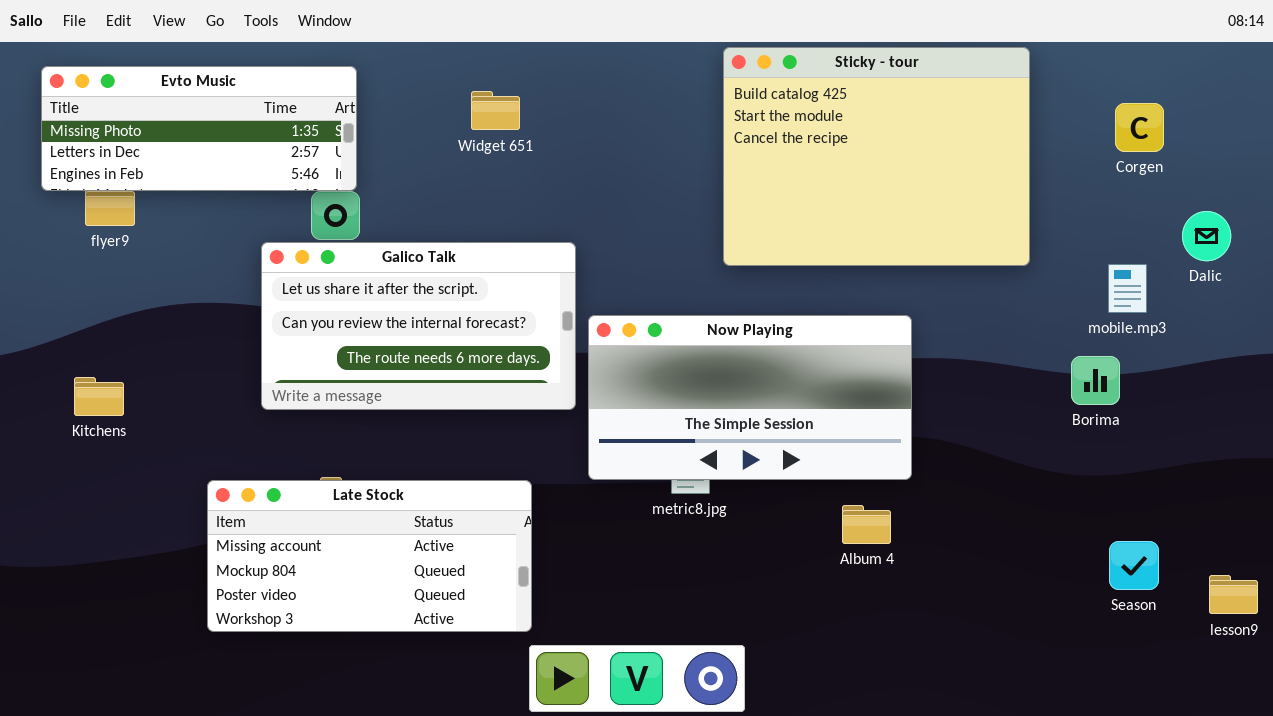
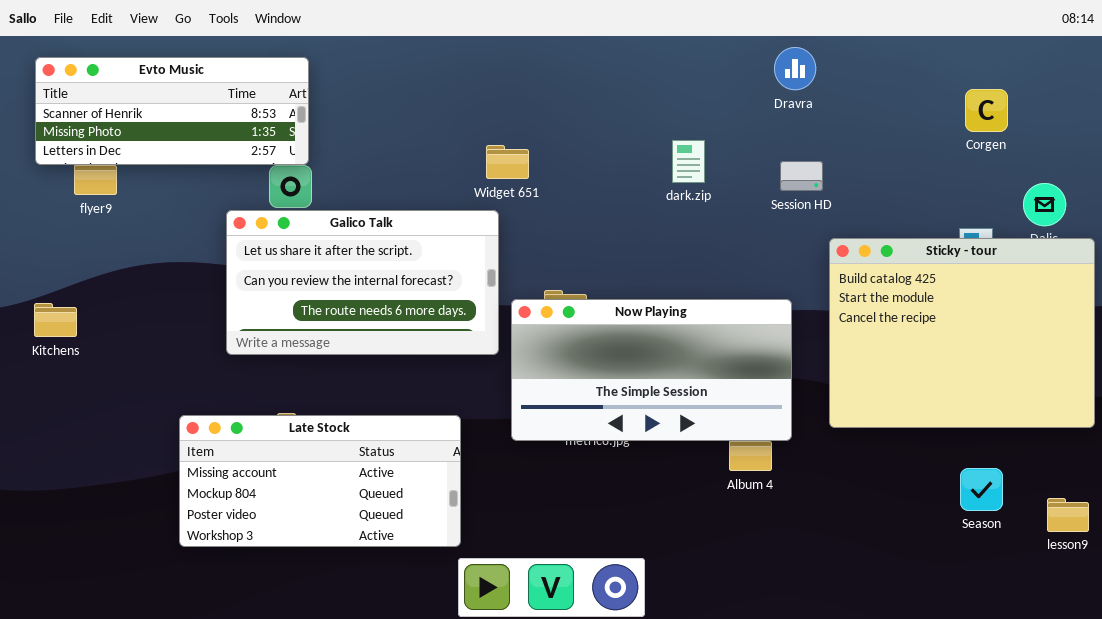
Sticky - tour: [723,47,1030,266] -> [829,238,1095,428], moved
Evto Music: [41,66,357,191] -> [35,57,309,165], scrolled up 1 row
Widget 651: [471,91,520,130] -> [486,145,529,179], moved
Now Playing: [588,315,912,480] -> [511,299,792,441], moved
Kitchens: [74,377,124,416] -> [34,303,77,337], moved

